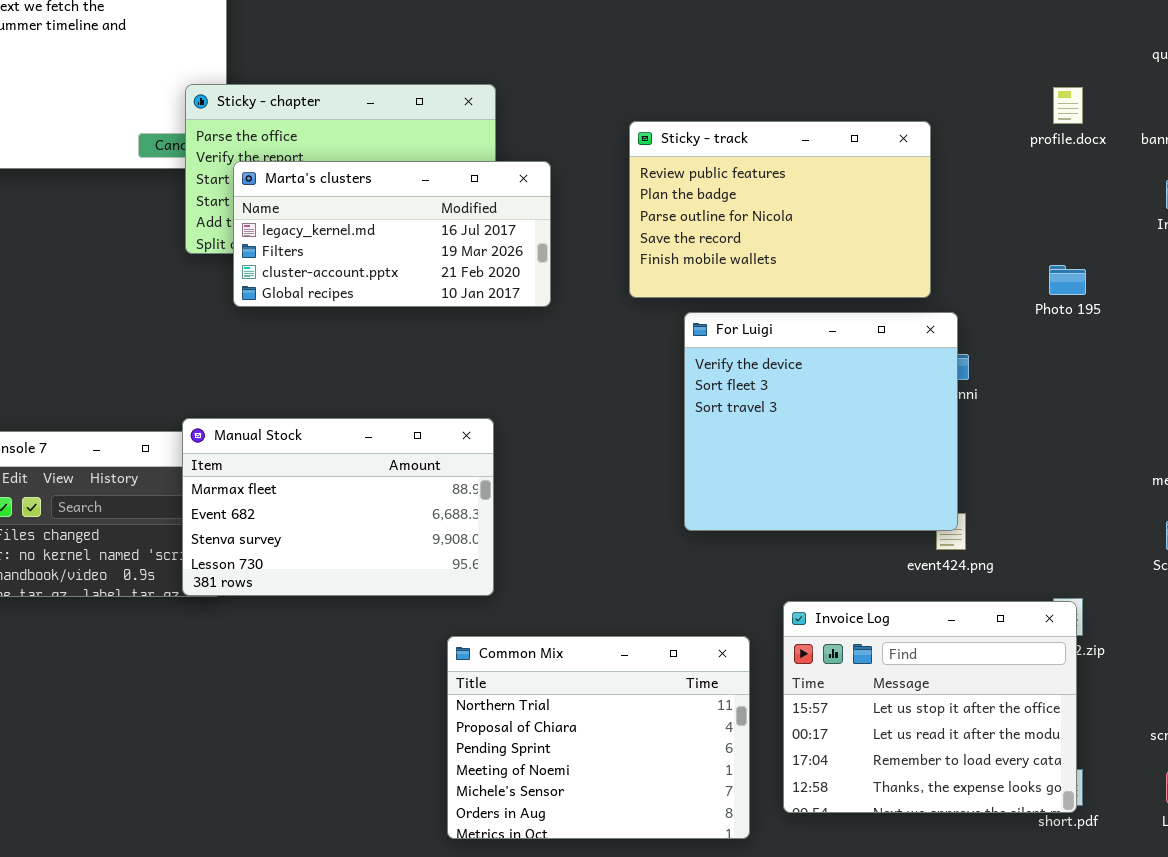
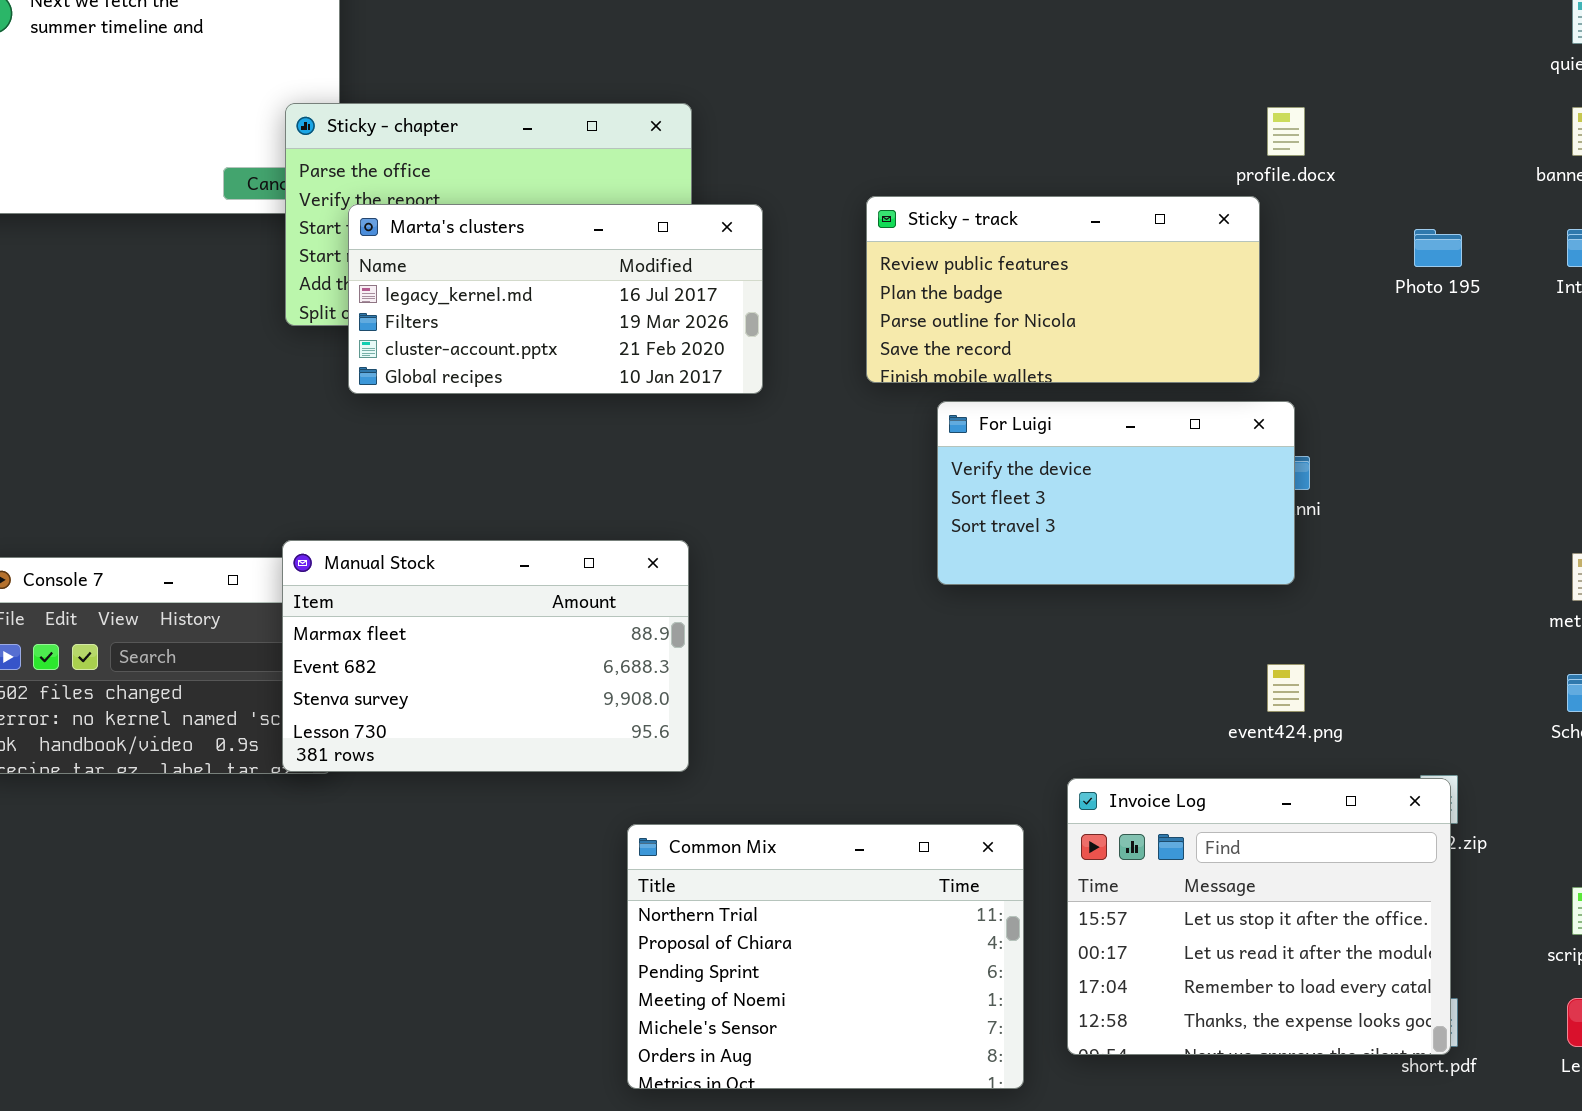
profile.docx: [1053,87,1083,124] -> [1267,107,1305,156], moved
Sticky - track: [629,121,931,298] -> [866,196,1260,383], resized
Photo 195: [1049,265,1086,295] -> [1414,229,1462,267], moved
For Luigi: [684,312,958,531] -> [937,401,1295,585], resized

